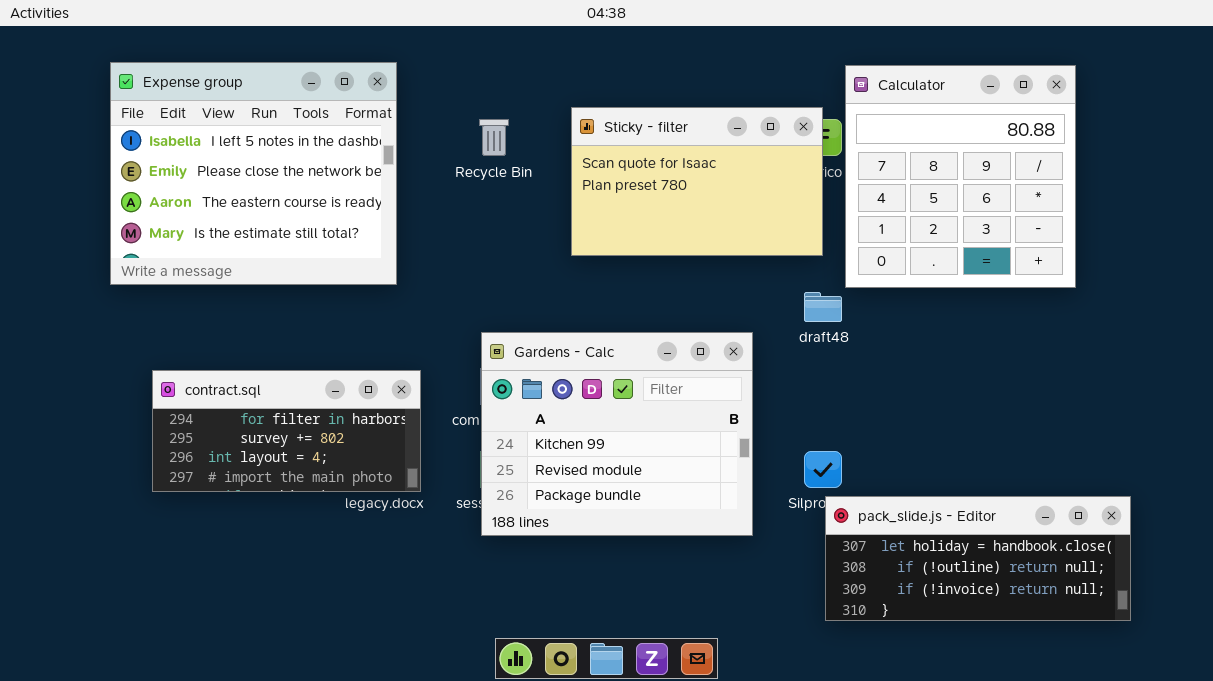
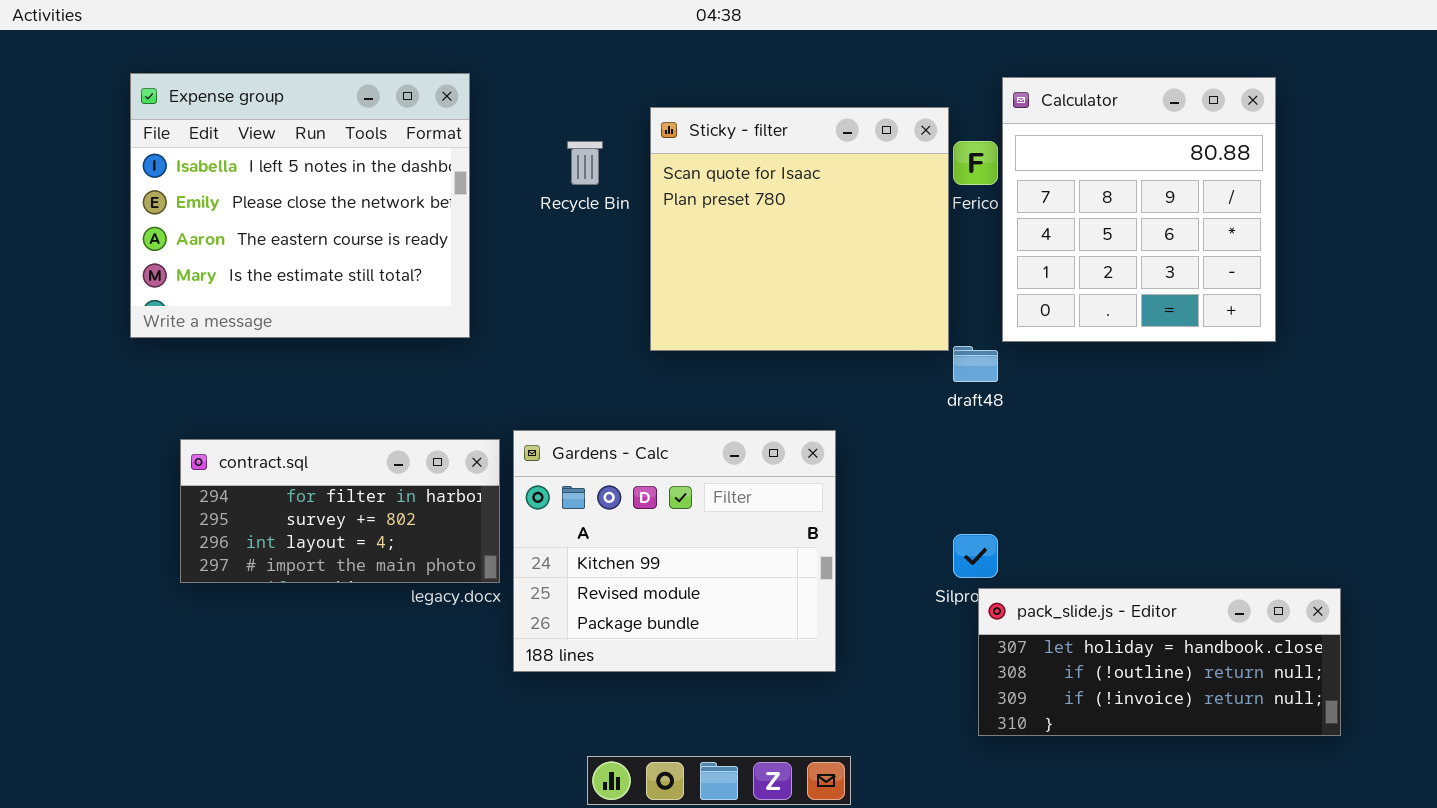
Sticky - filter: [571,107,823,256] -> [650,107,949,351], moved, resized
Gardens - Calc: [481,332,753,536] -> [513,430,836,672], moved

